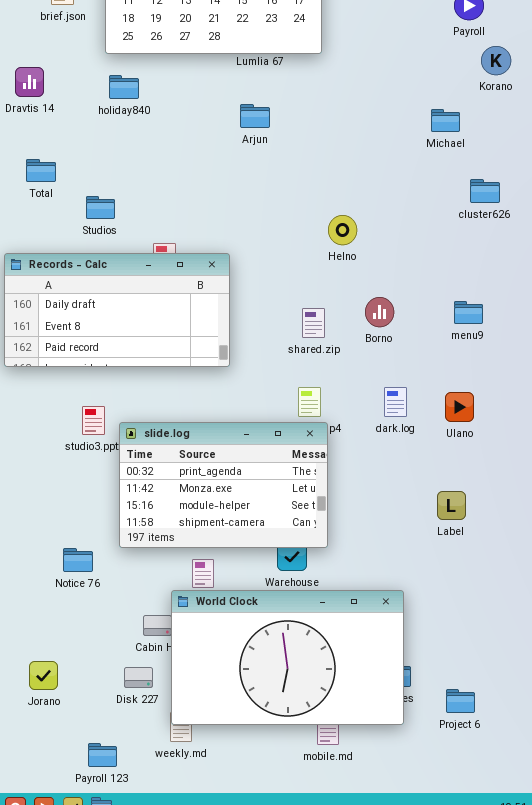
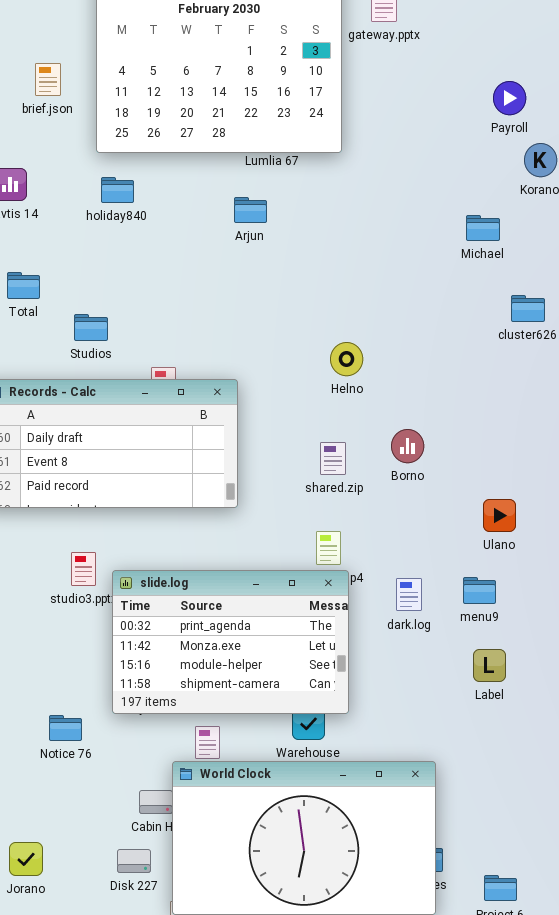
Arjun: [240,104,270,128] -> [234,197,267,223], moved
Helno: [328,215,357,245] -> [330,342,363,376], moved
menu9: [454,301,483,324] -> [463,577,496,604], moved
dark.log: [384,387,407,417] -> [396,578,422,611], moved
Ulano: [445,392,474,422] -> [483,499,516,532], moved

